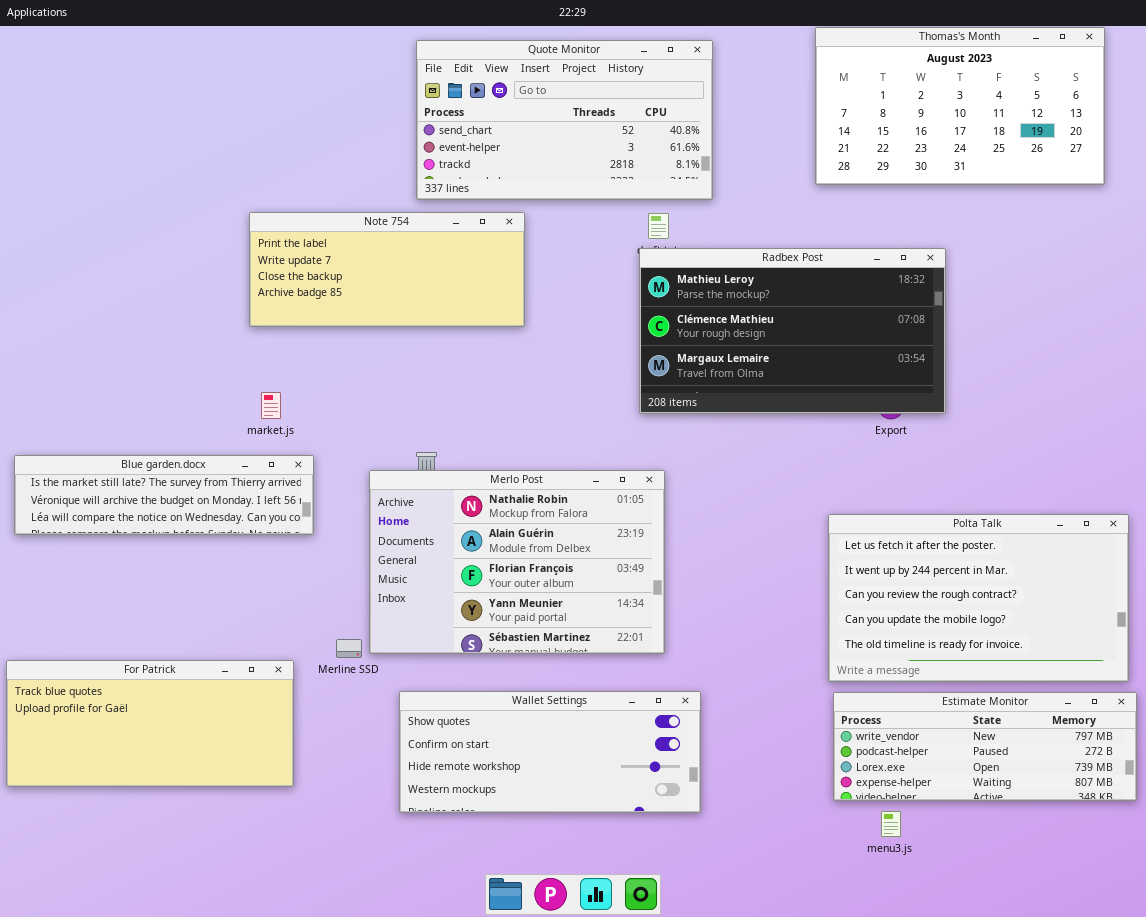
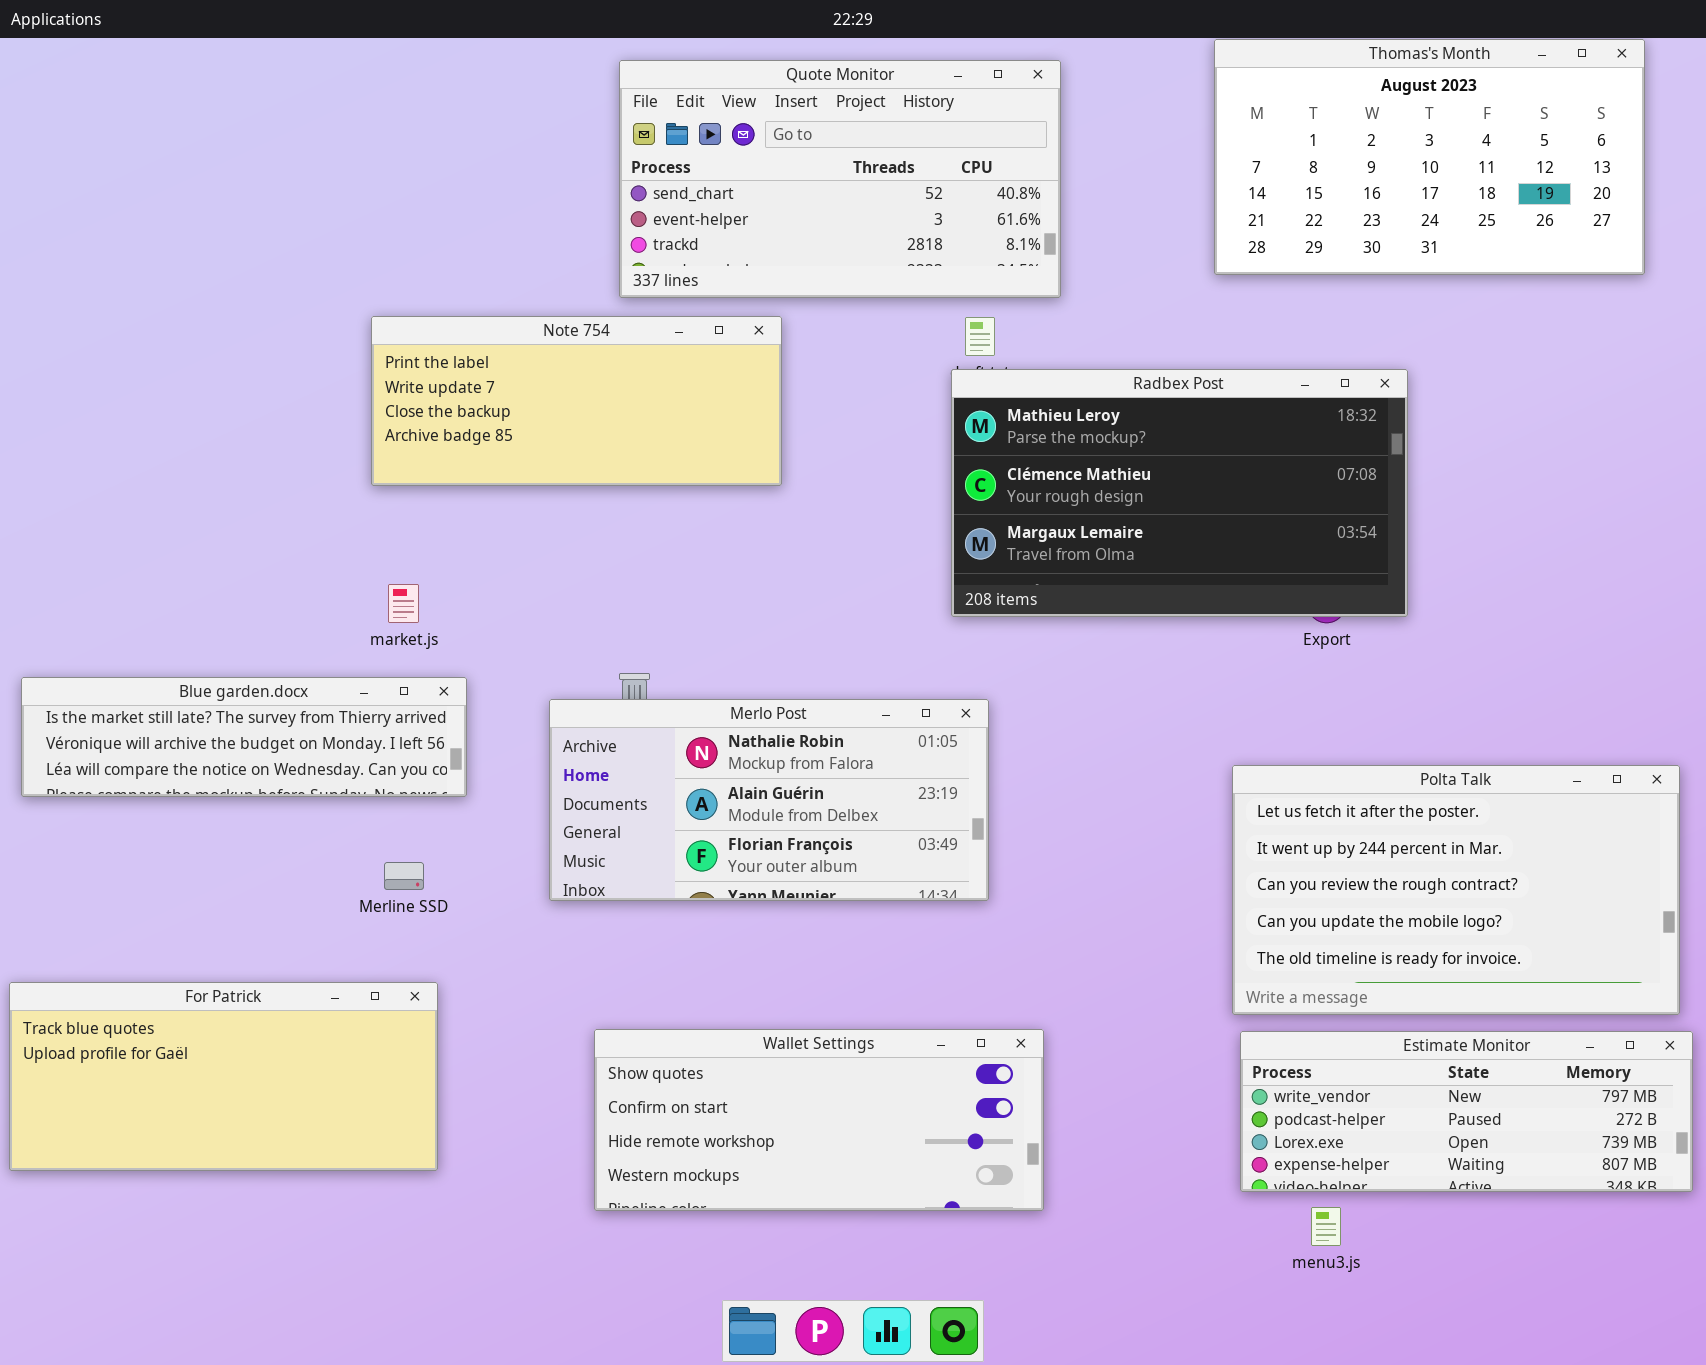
Merlo Post: [369,470,665,654] -> [549,699,989,901], resized
Merline SSD: [336,639,362,658] -> [384,862,424,890], moved

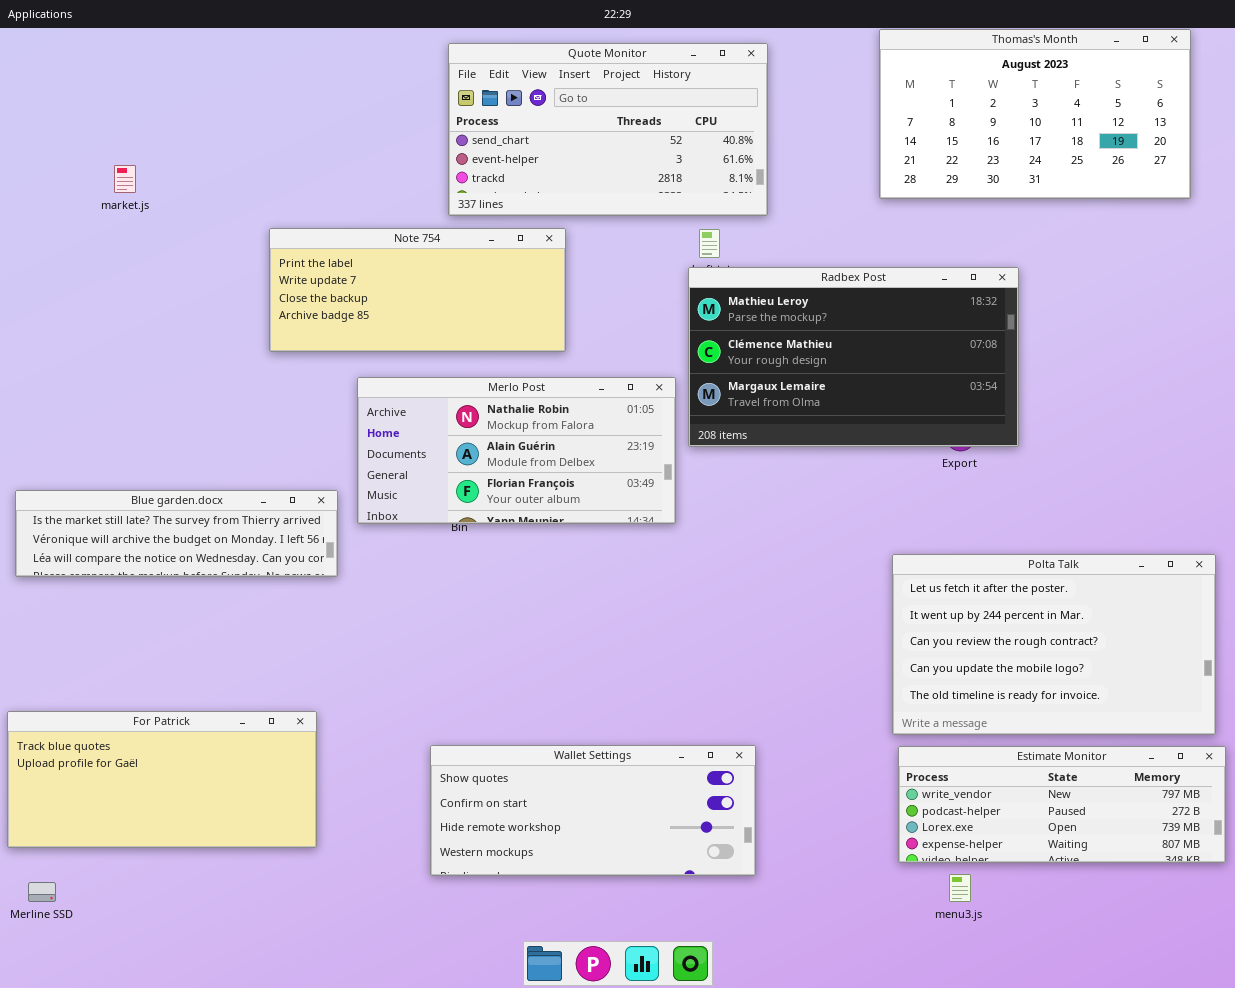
market.js: [388,584,419,623] -> [114,165,136,193], moved
Merlo Post: [549,699,989,901] -> [357,377,676,524], moved
Merline SSD: [384,862,424,890] -> [28,882,56,902], moved

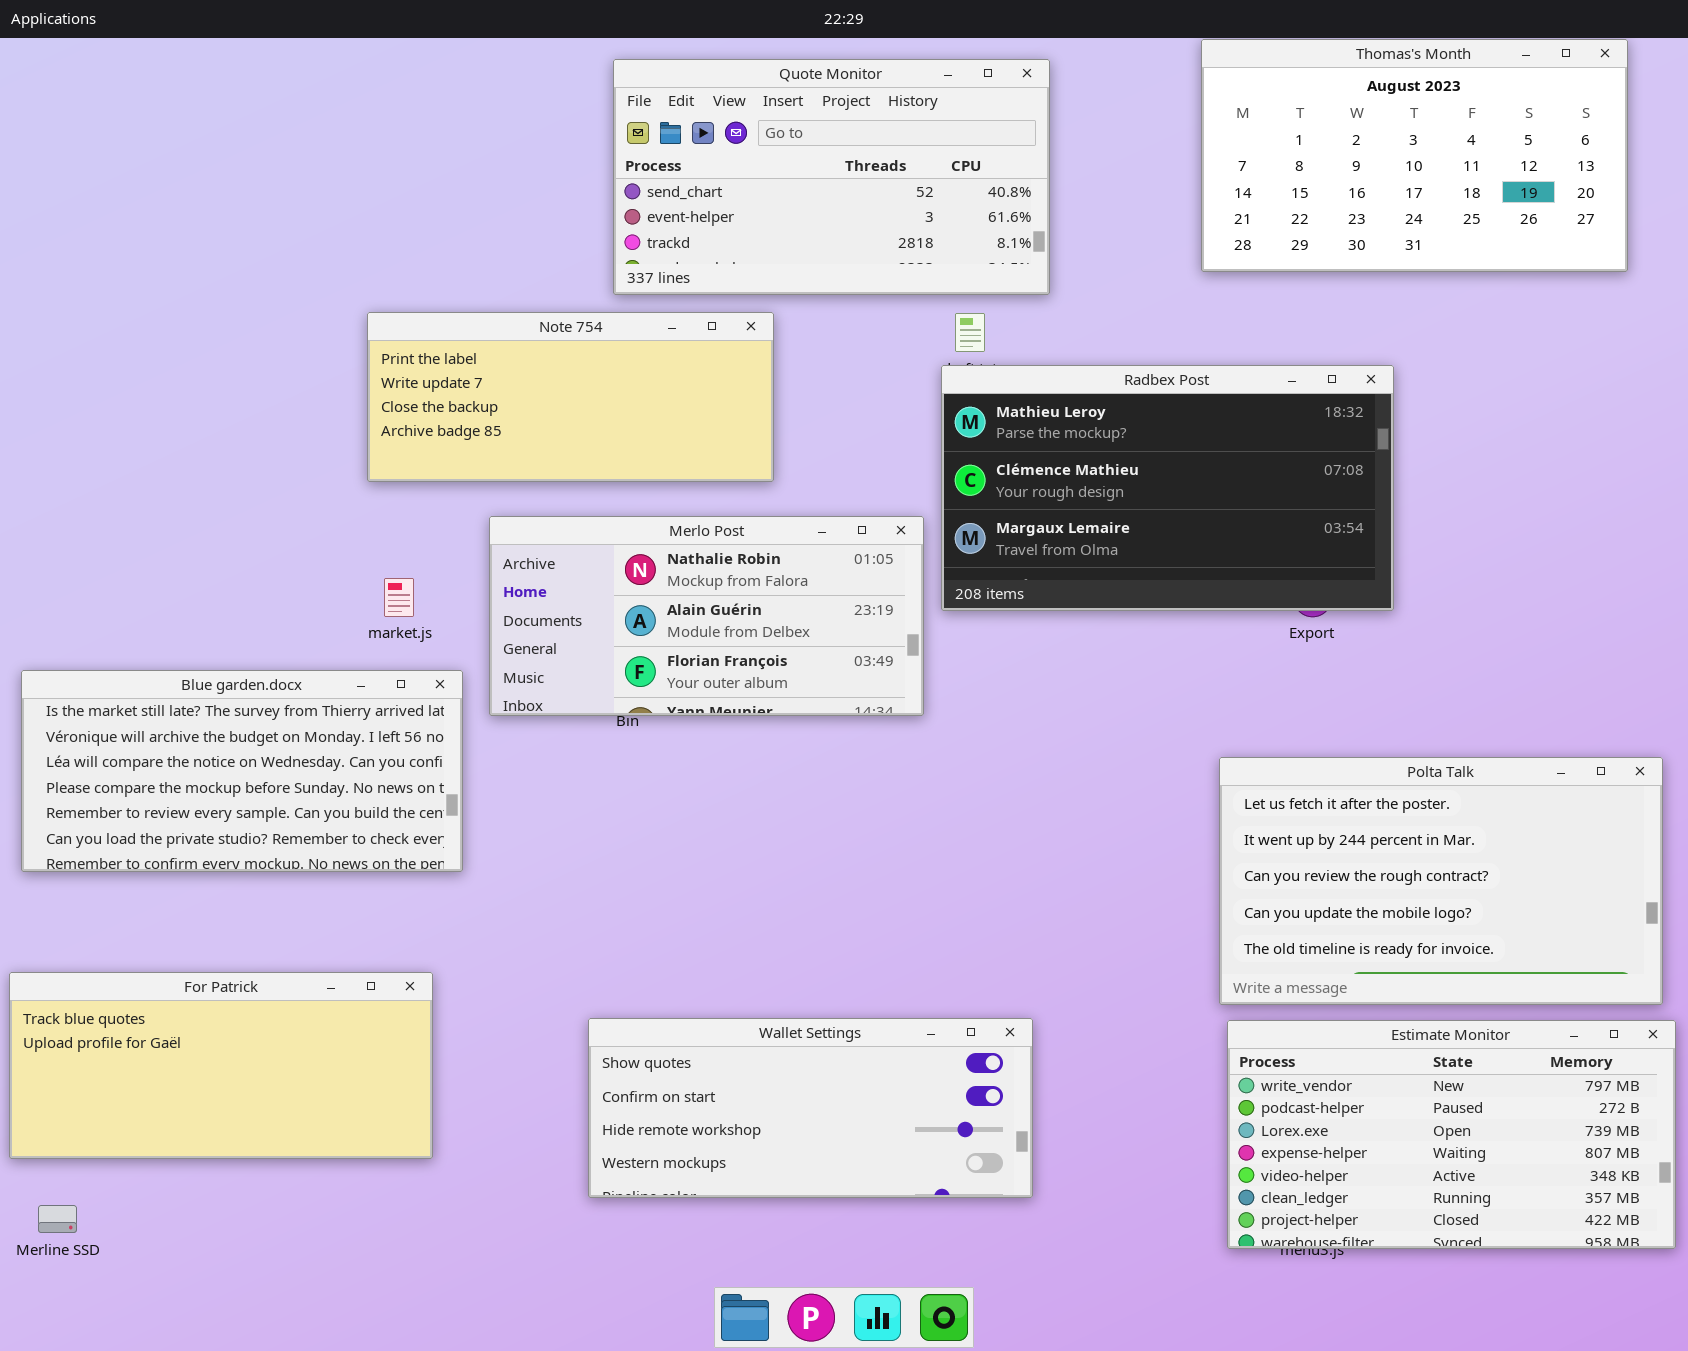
market.js: [114,165,136,193] -> [384,578,414,617], moved
Blue garden.docx: [15,490,338,577] -> [21,670,463,872], resized
Estimate Monitor: [898,746,1226,863] -> [1227,1020,1676,1249], resized

